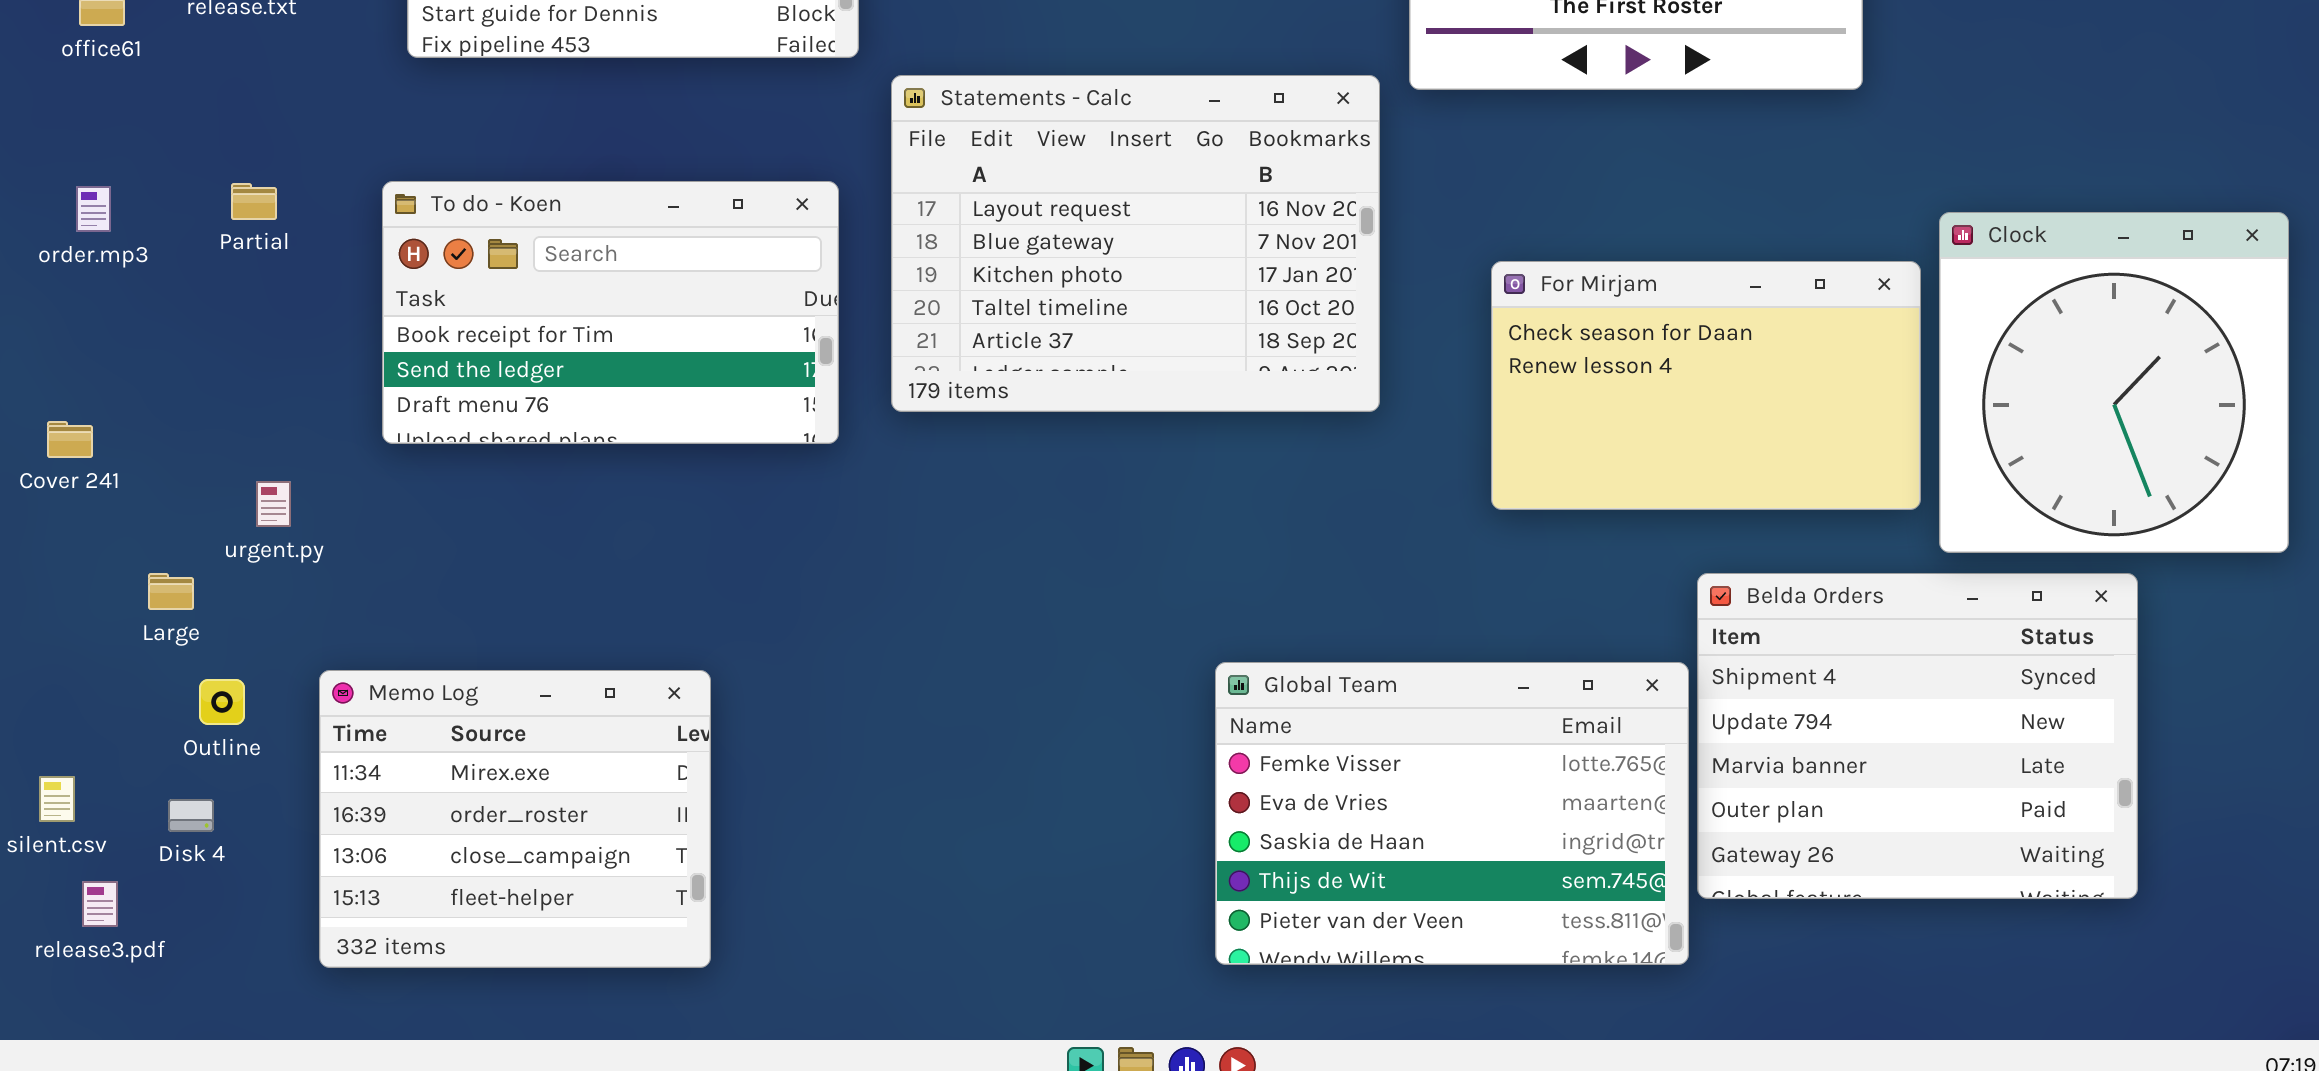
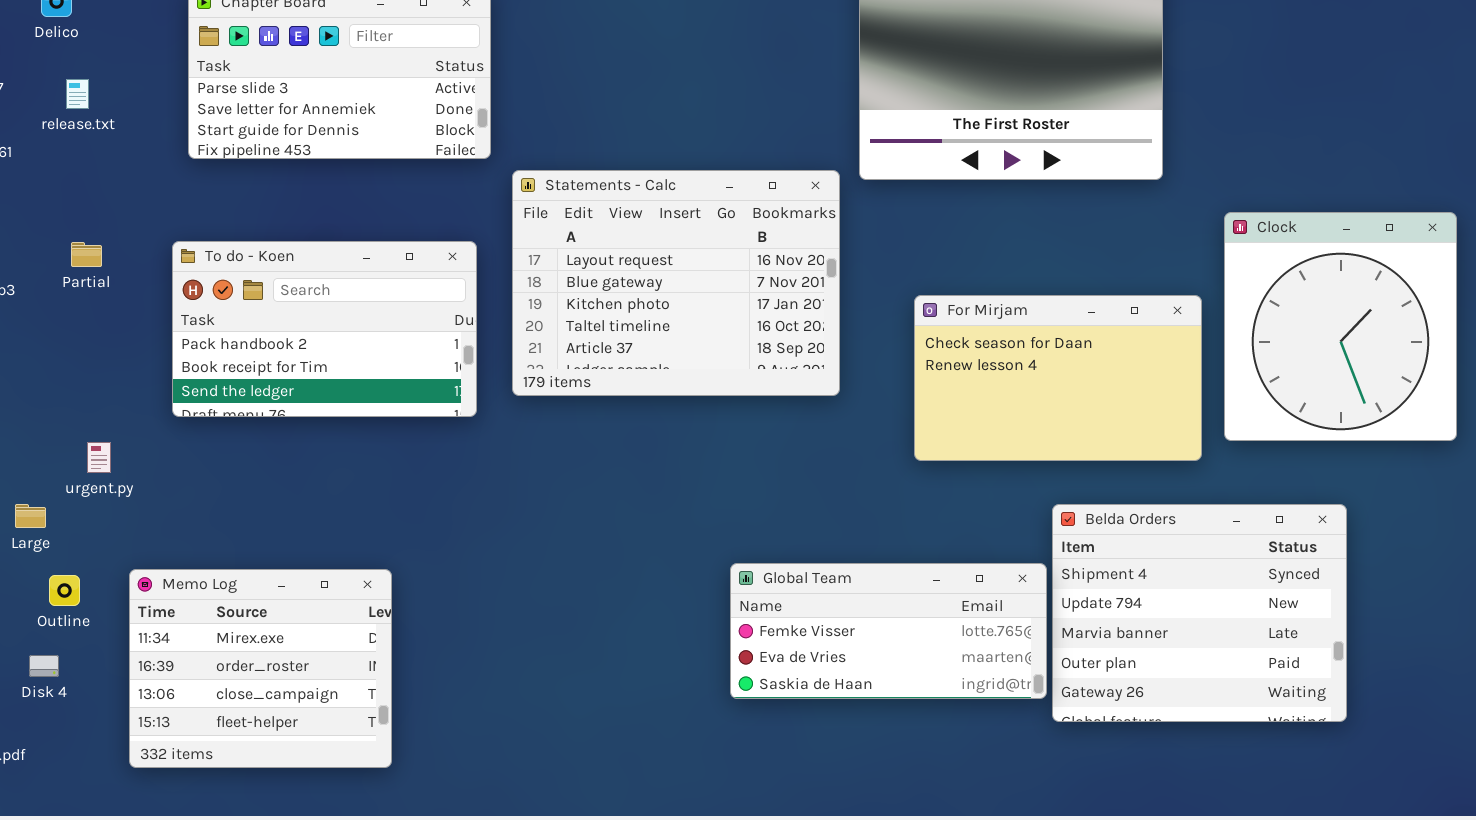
To do - Koen: [382,181,839,444] -> [172,241,477,417], scrolled up 1 row
Clock: [1939,212,2289,553] -> [1224,212,1457,441], moved
Global Team: [1215,662,1689,965] -> [730,563,1047,699], resized

